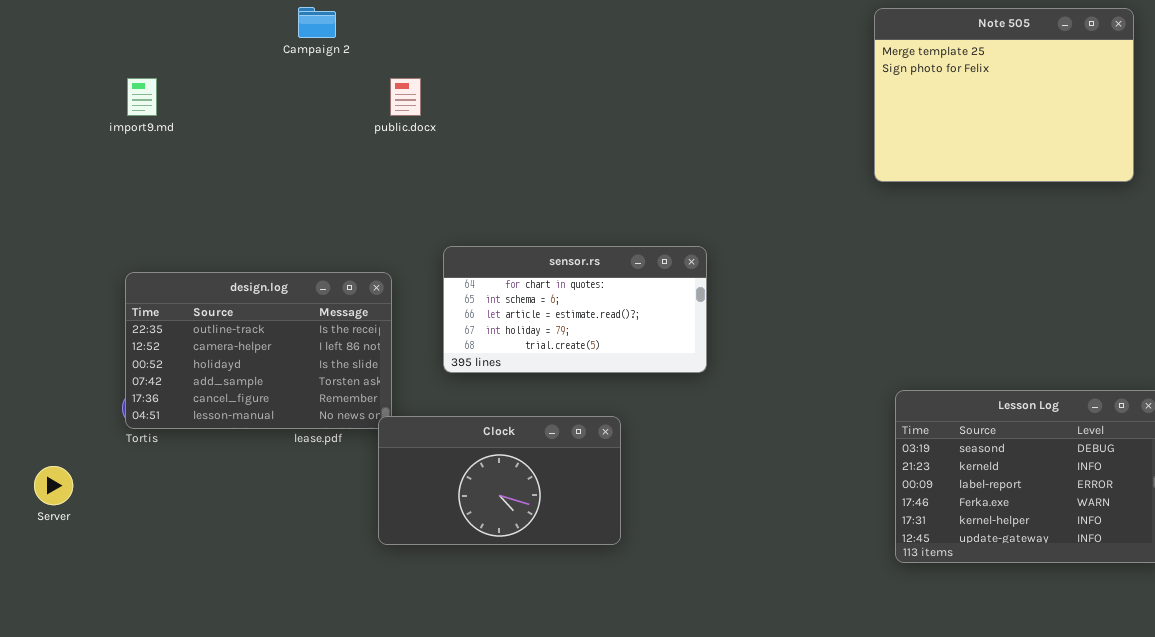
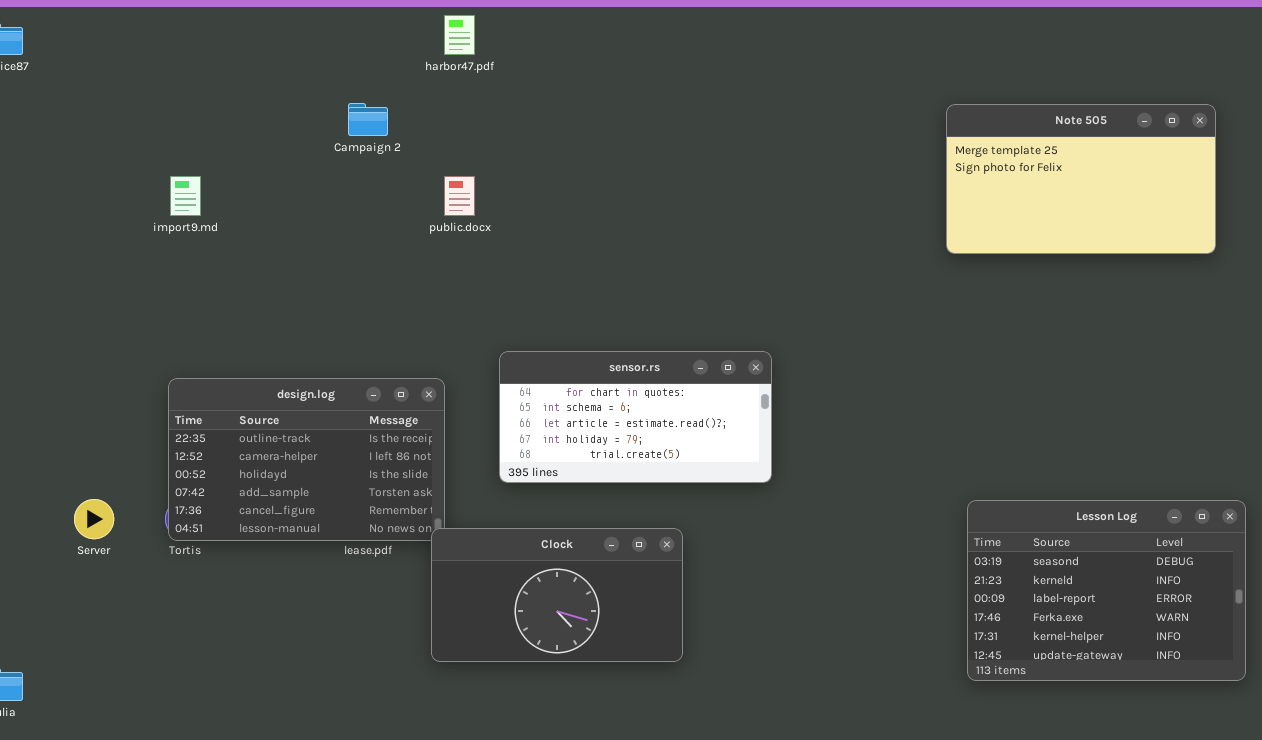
Note 505: [874,8,1134,182] -> [946,104,1216,254], resized
Server: [34,466,73,505] -> [74,499,114,539], moved

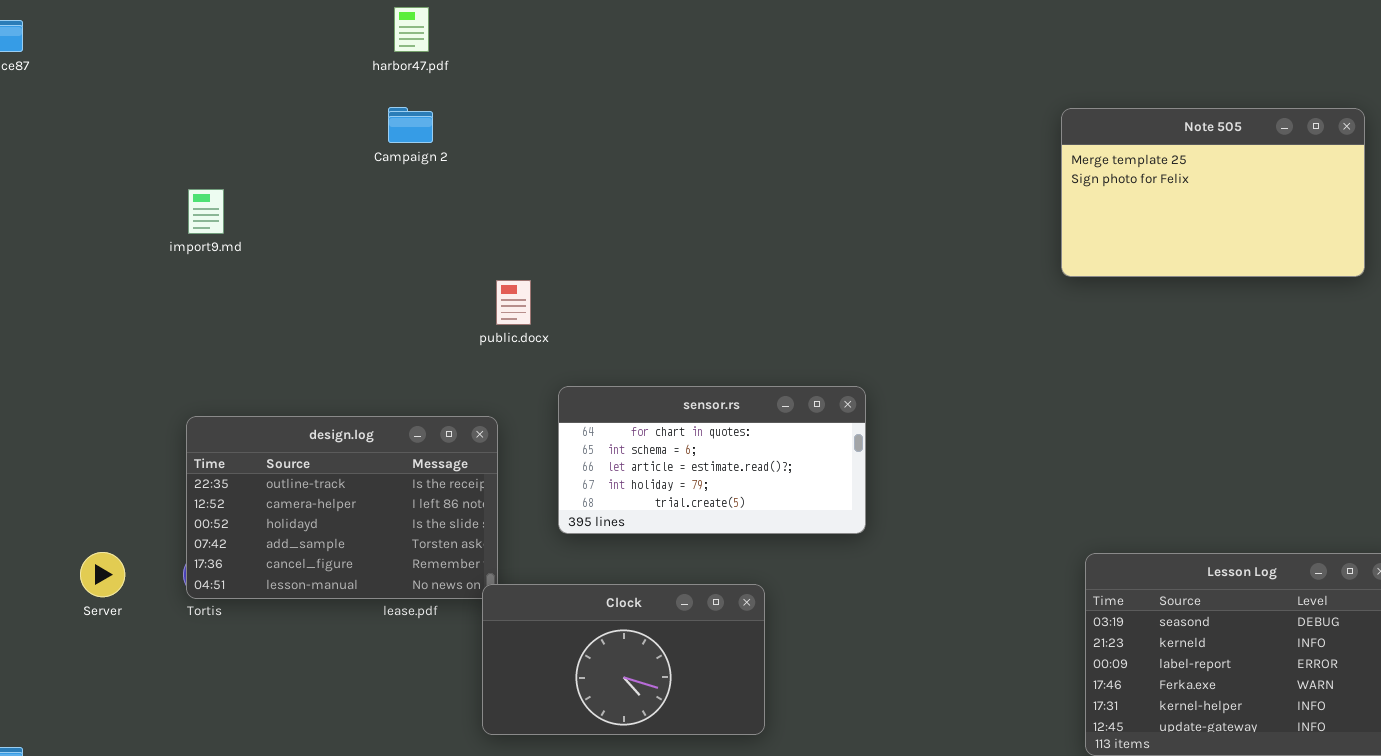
harbor47.pdf: [444,15,475,55] -> [394,7,429,52], moved
public.docx: [444,176,475,216] -> [496,280,531,325], moved

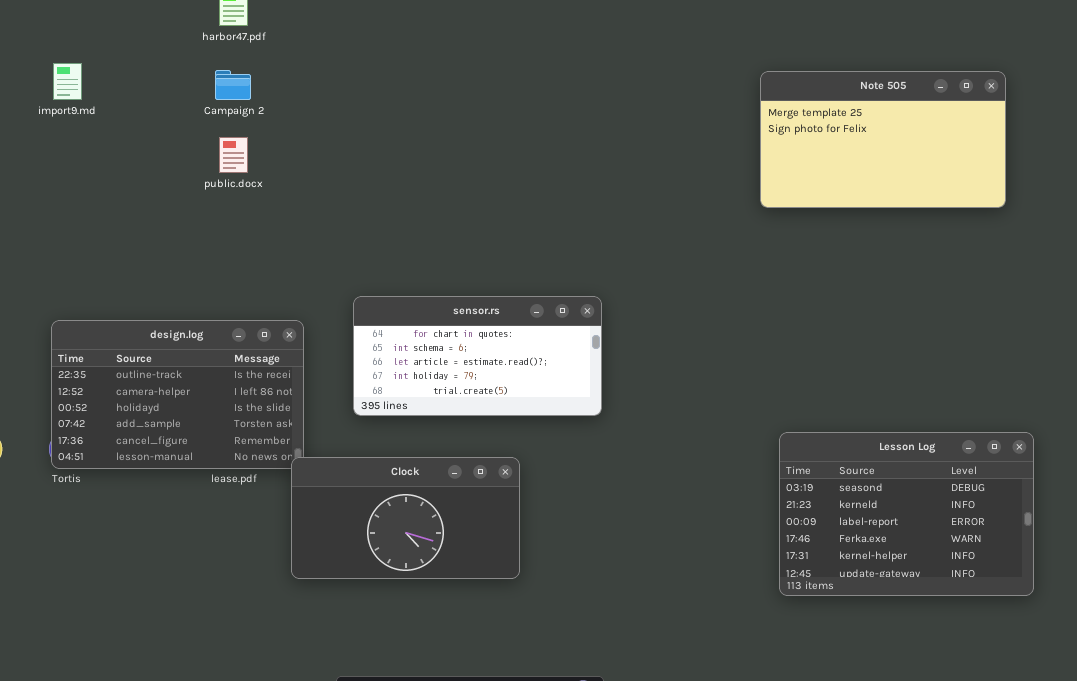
import9.md: [188,189,224,234] -> [53,63,82,100], moved
public.docx: [496,280,531,325] -> [219,137,248,173], moved

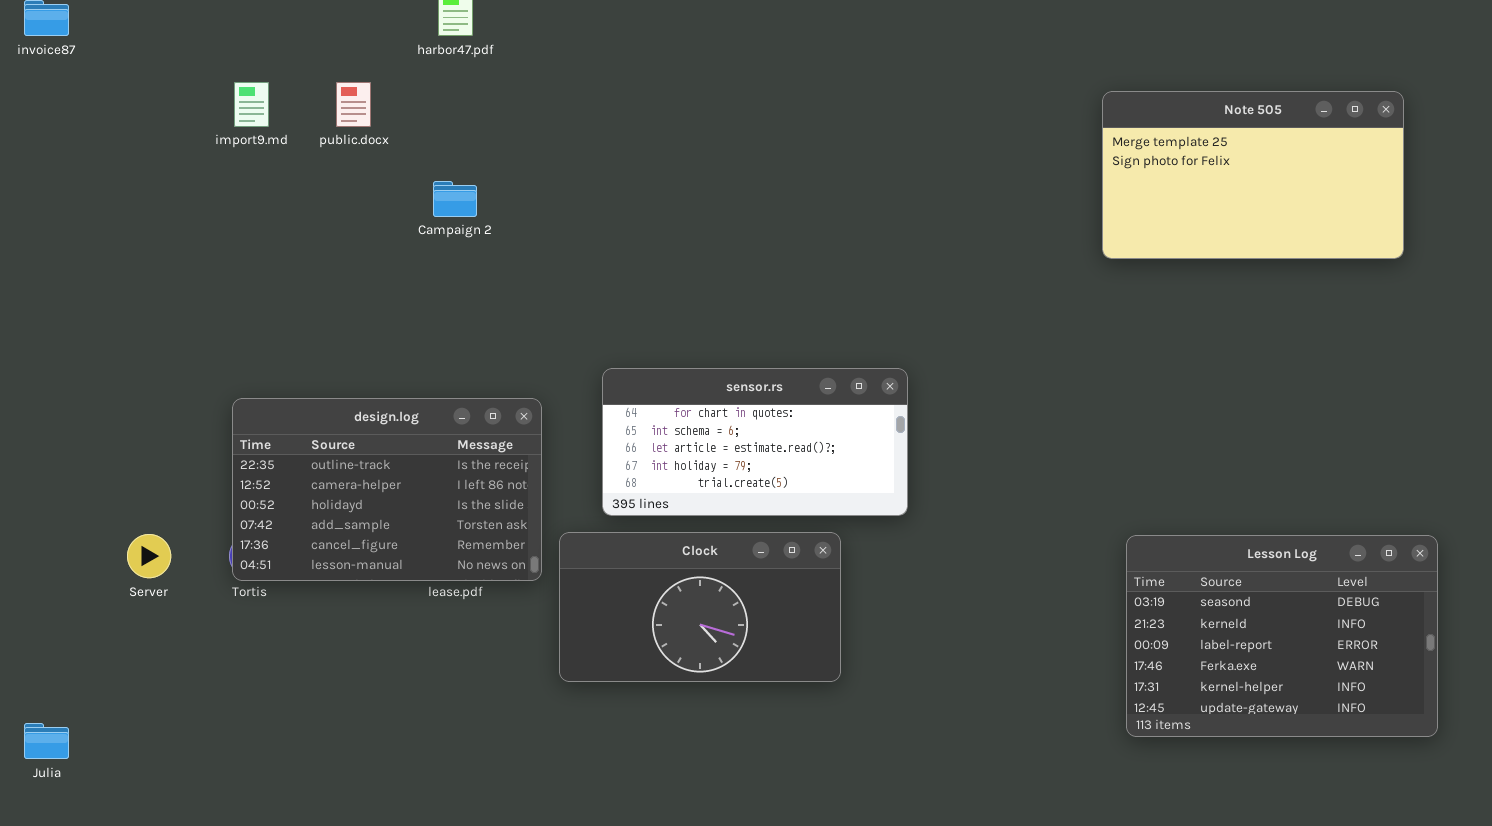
Campaign 2: [215,70,251,100] -> [433,181,477,217], moved
public.docx: [219,137,248,173] -> [336,82,371,127], moved
Clock: [291,457,520,579] -> [559,532,841,682], moved

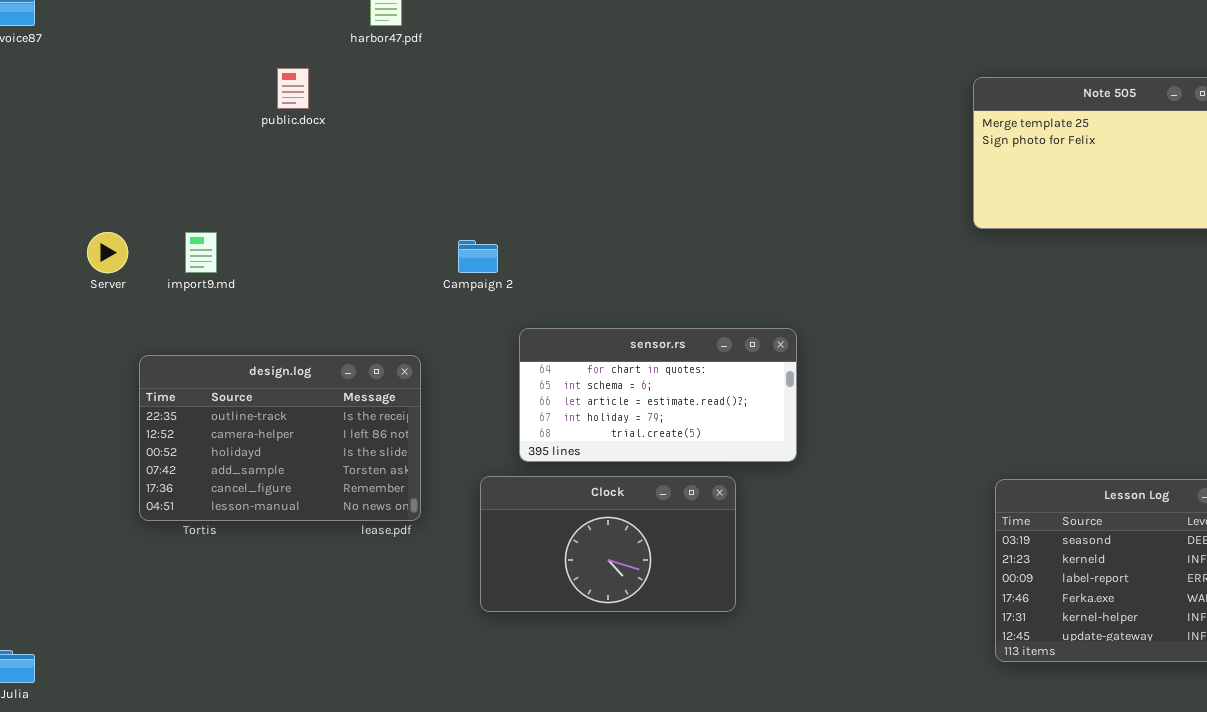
import9.md: [234,82,269,127] -> [185,232,217,273], moved
Campaign 2: [433,181,477,217] -> [458,240,498,273], moved
design.log: [232,398,542,581] -> [139,355,421,521], moved
Server: [127,534,171,578] -> [87,232,128,273], moved

